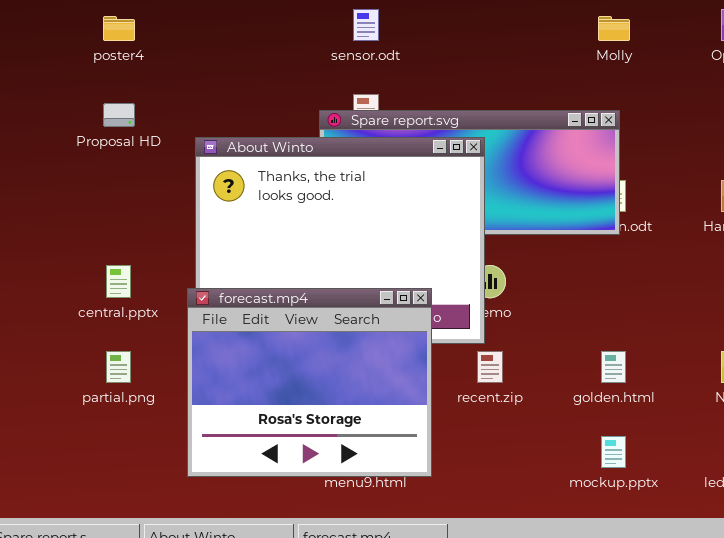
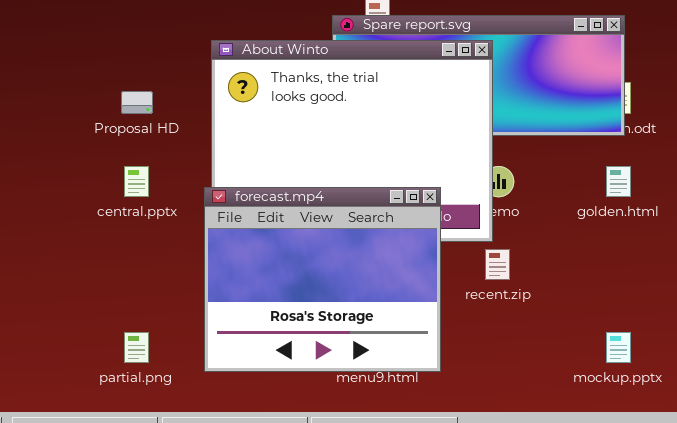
Proposal HD: [103,103,135,127] -> [121,91,153,114], moved
partial.png: [106,351,131,383] -> [124,332,149,363], moved
golden.html: [601,351,626,383] -> [606,166,631,197], moved

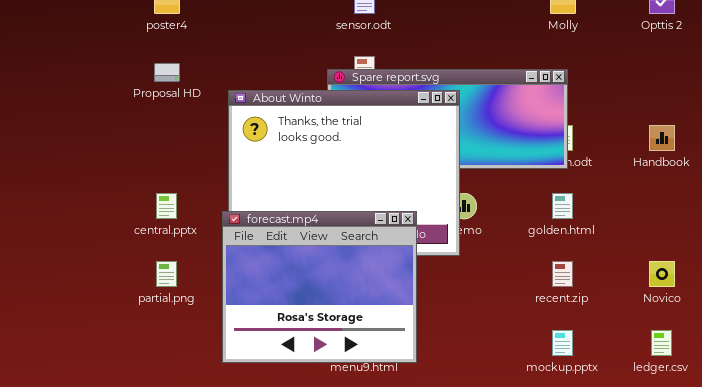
Proposal HD: [121,91,153,114] -> [154,63,180,82], moved
recent.zip: [485,249,510,280] -> [552,261,573,287], moved
partial.png: [124,332,149,363] -> [156,261,177,287], moved

